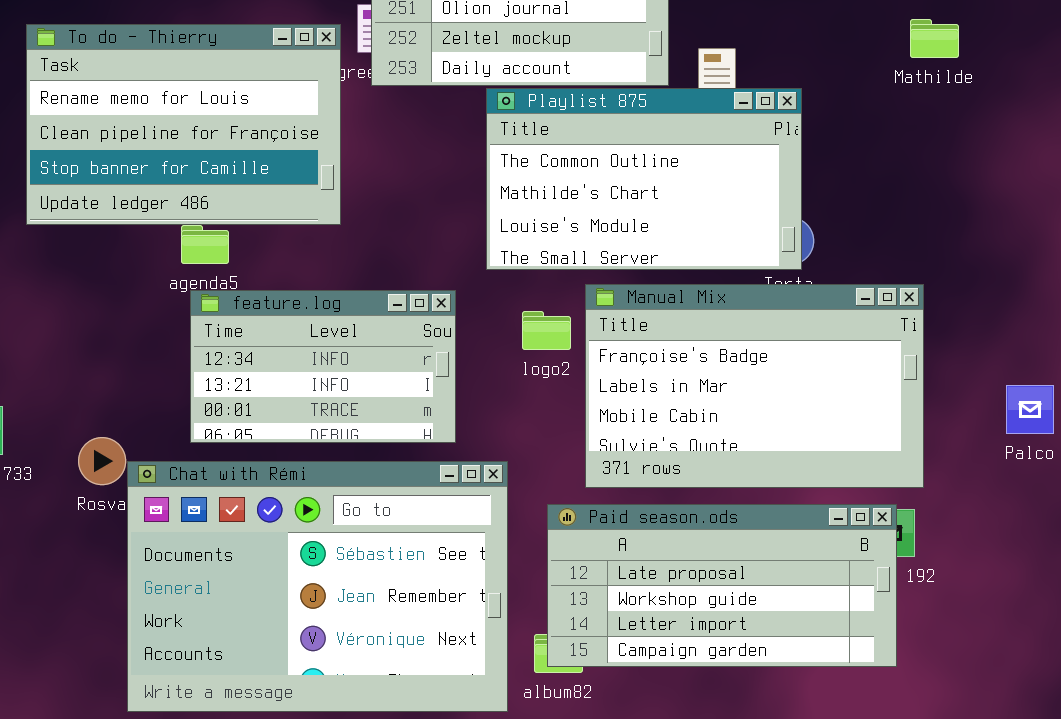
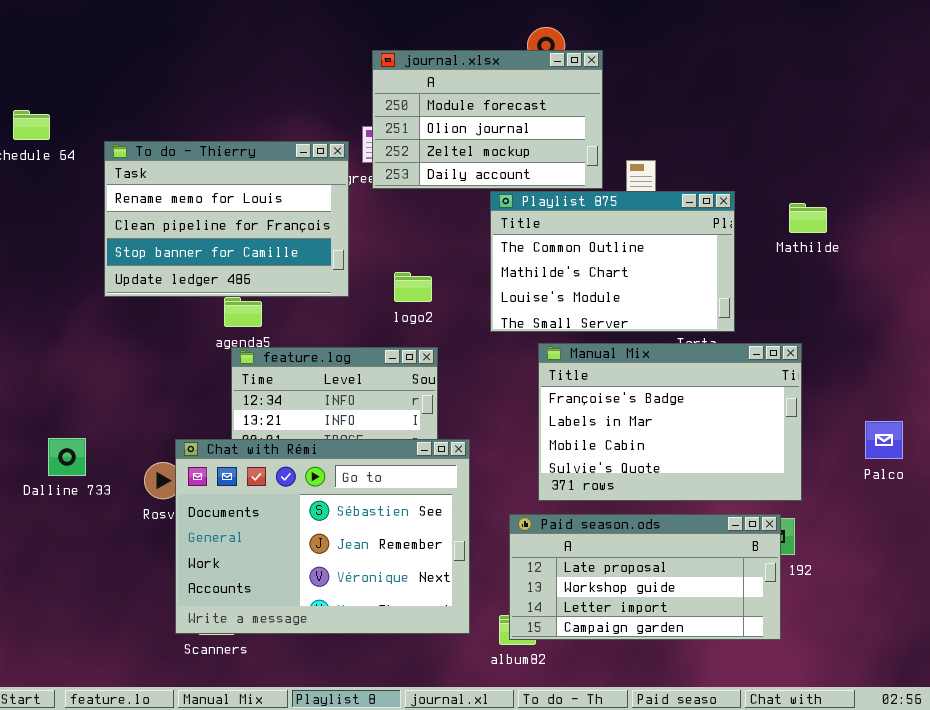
Mathilde: [910,19,959,58] -> [789,203,827,233], moved
Playlist 875: [486,88,802,270] -> [490,191,735,332], moved
logo2: [522,311,571,350] -> [394,272,432,302], moved
Chat with Rémi: [127,461,508,712] -> [175,439,470,634], moved

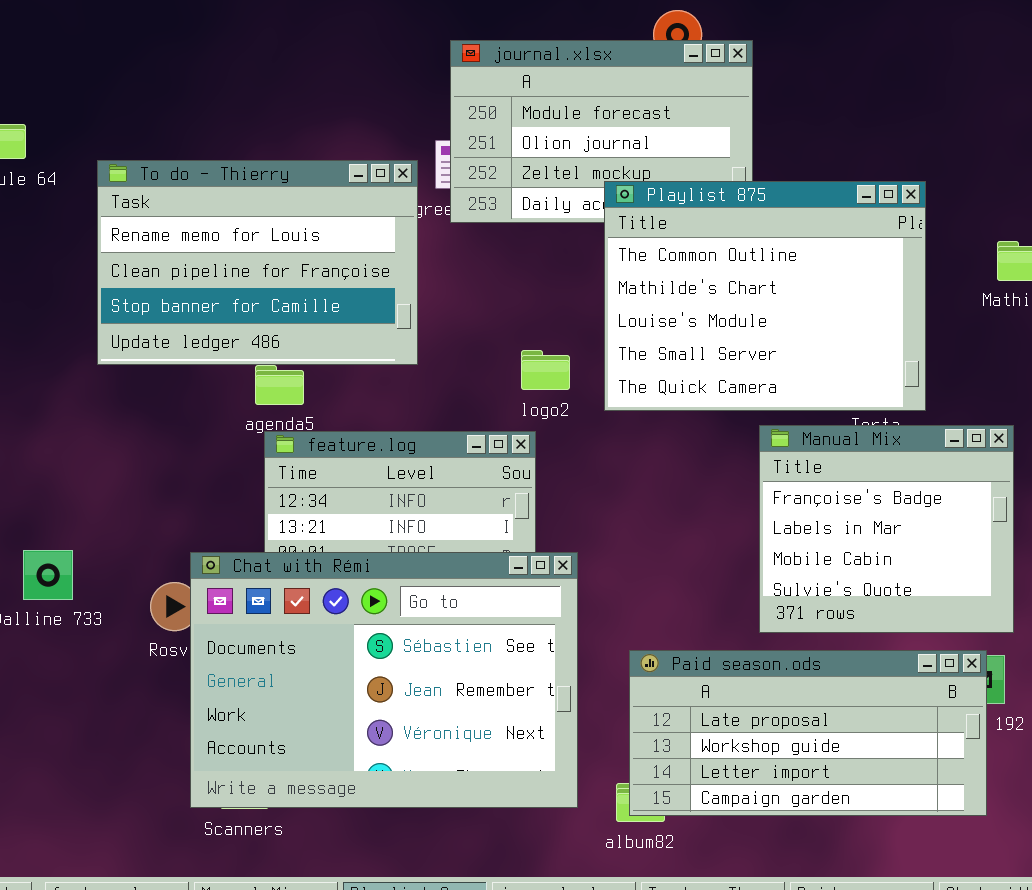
Playlist 875: [490,191,735,332] -> [604,181,926,411], resized
logo2: [394,272,432,302] -> [521,350,570,390], moved
Manual Mix: [538,343,802,501] -> [759,425,1014,633], resized

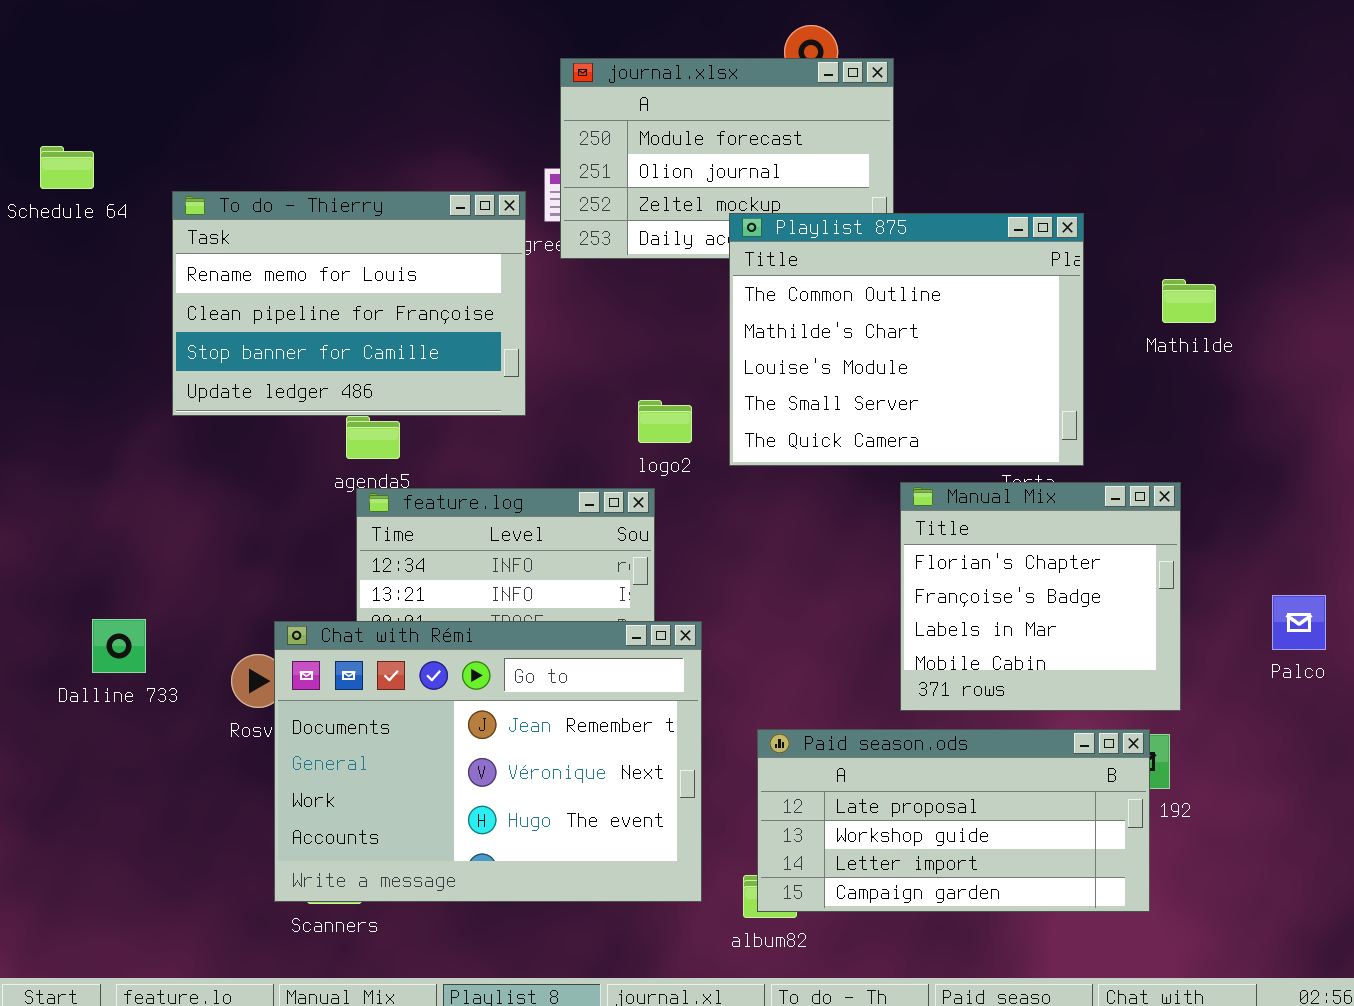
Manual Mix: [759,425,1014,633] -> [900,482,1181,711], scrolled up 1 row
Chat with Rémi: [190,552,578,808] -> [274,621,702,902], scrolled down 1 row

